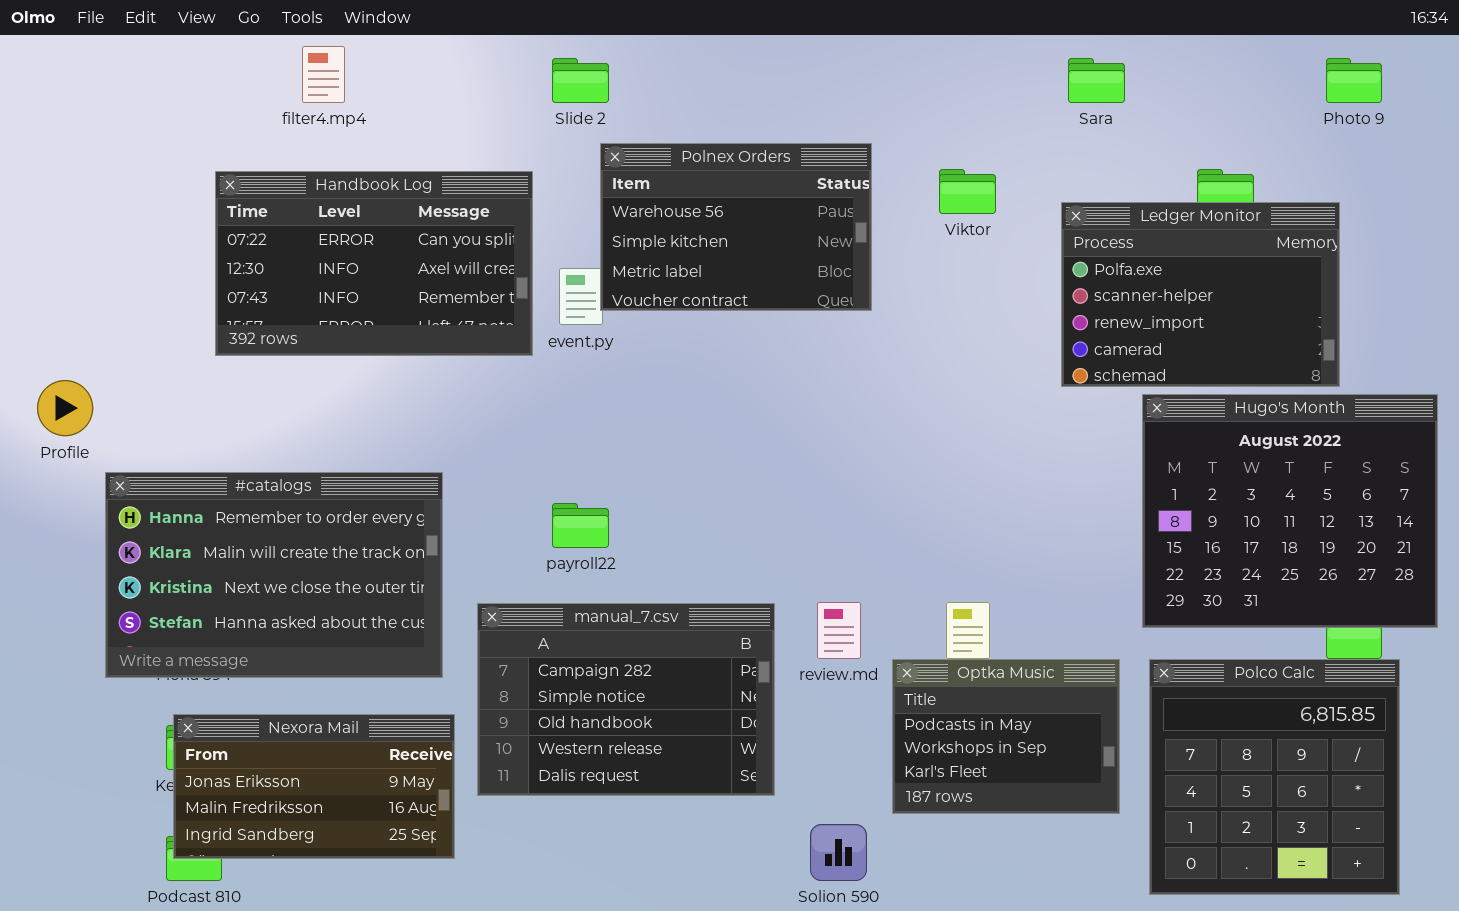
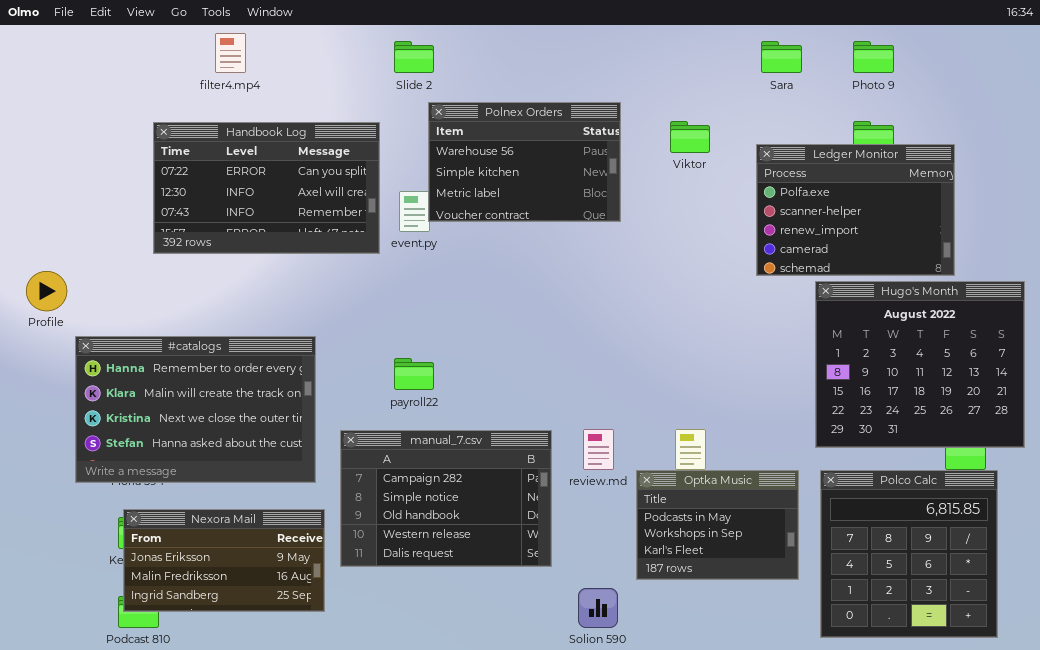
Photo 9: [1326,58,1382,103] -> [853,41,894,73], moved

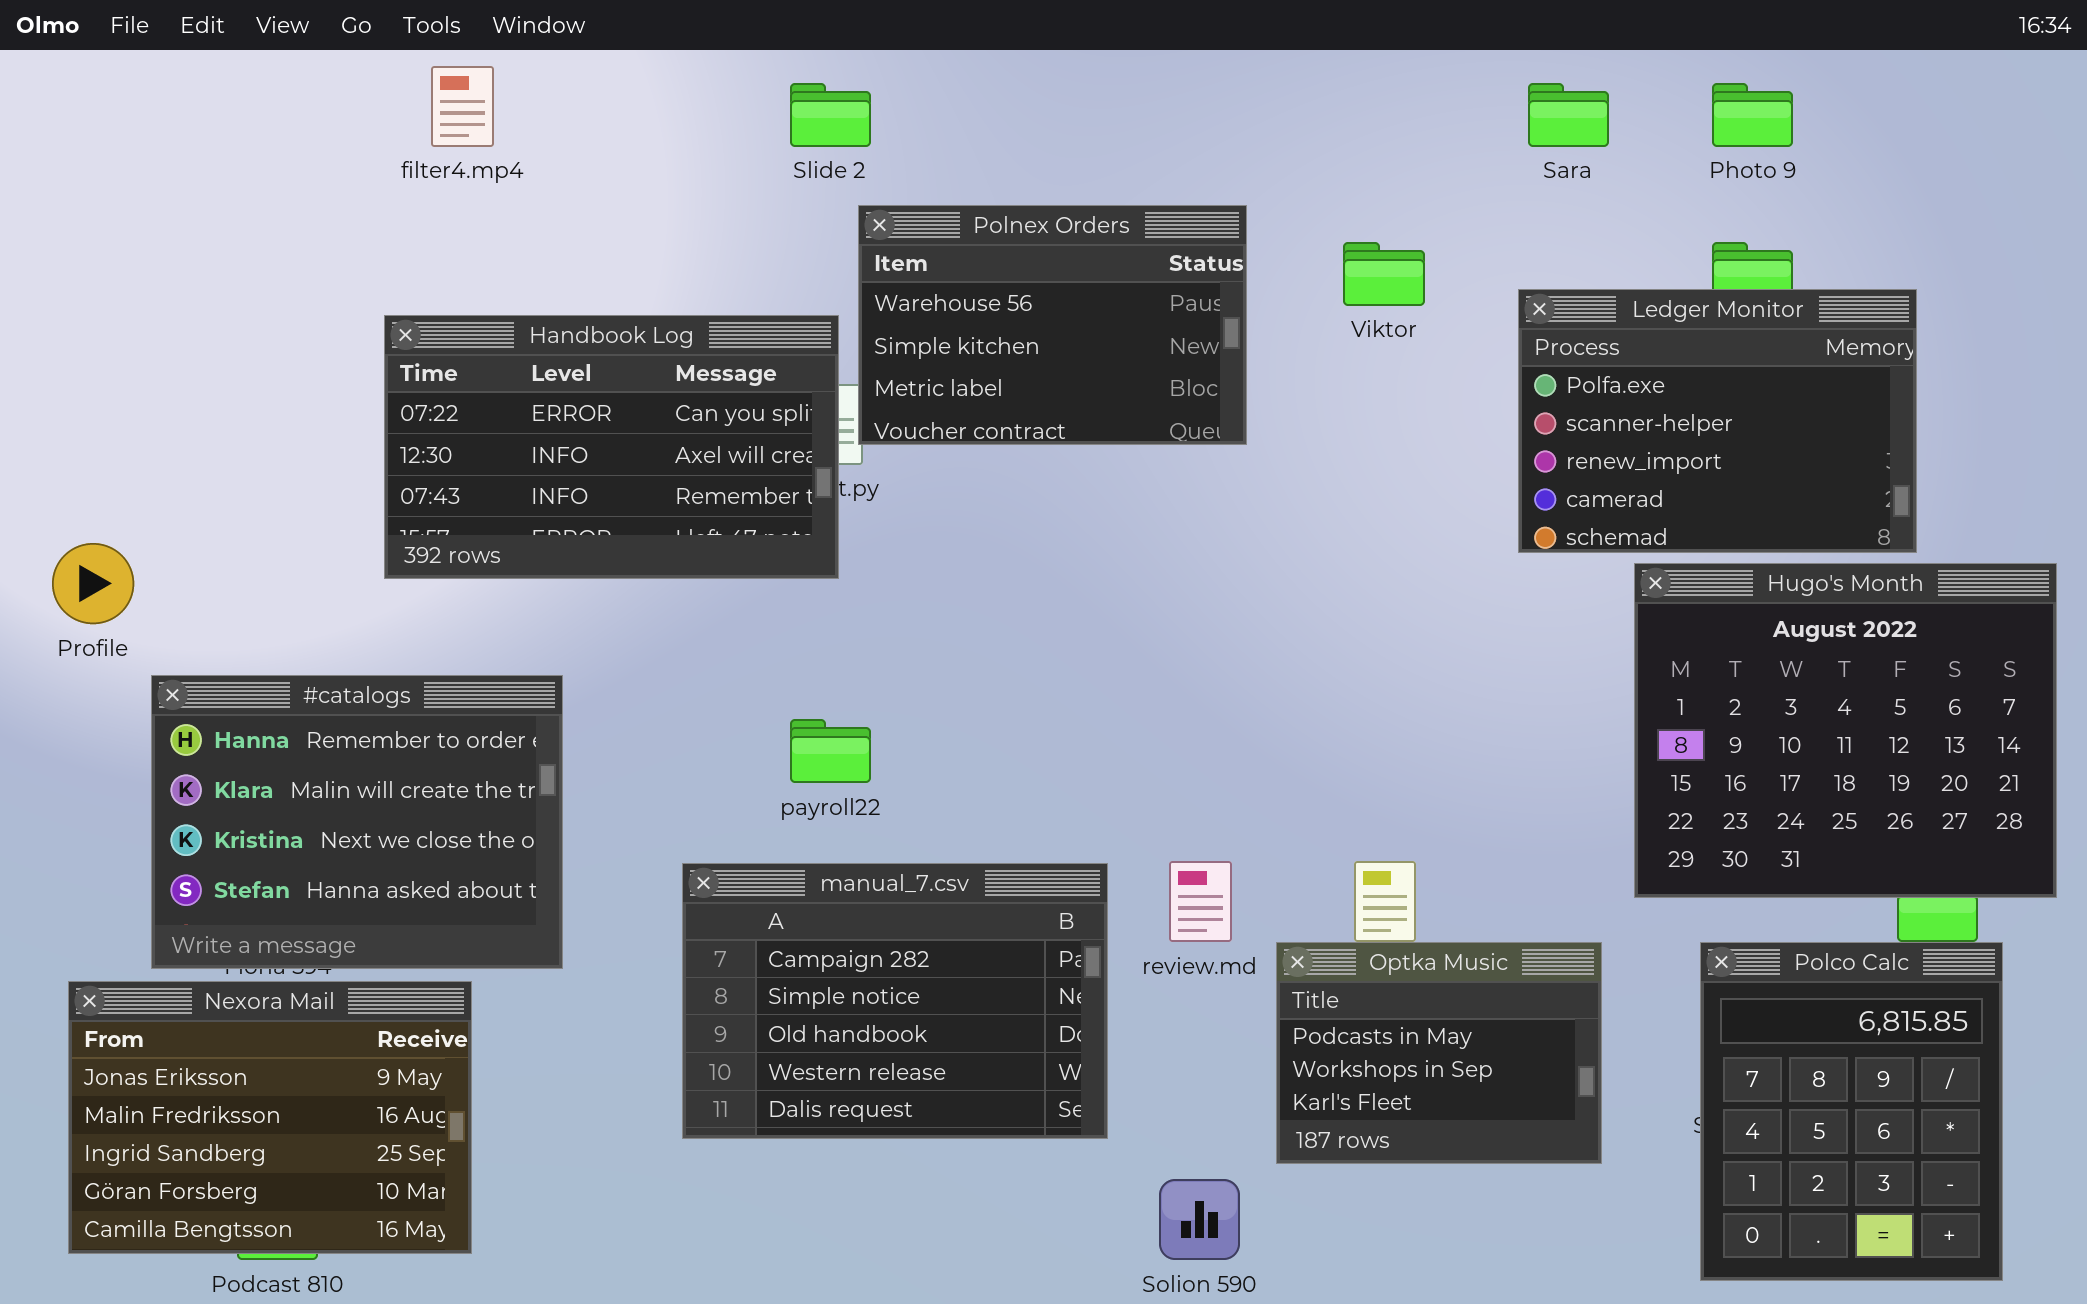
Handbook Log: [153,122,380,254] -> [384,315,839,579], moved
#catalogs: [75,336,316,483] -> [151,675,563,969], resized
Polco Calc: [820,470,998,638] -> [1700,942,2003,1281], resized
Nexora Mail: [123,509,325,612] -> [68,981,472,1254], moved, resized

